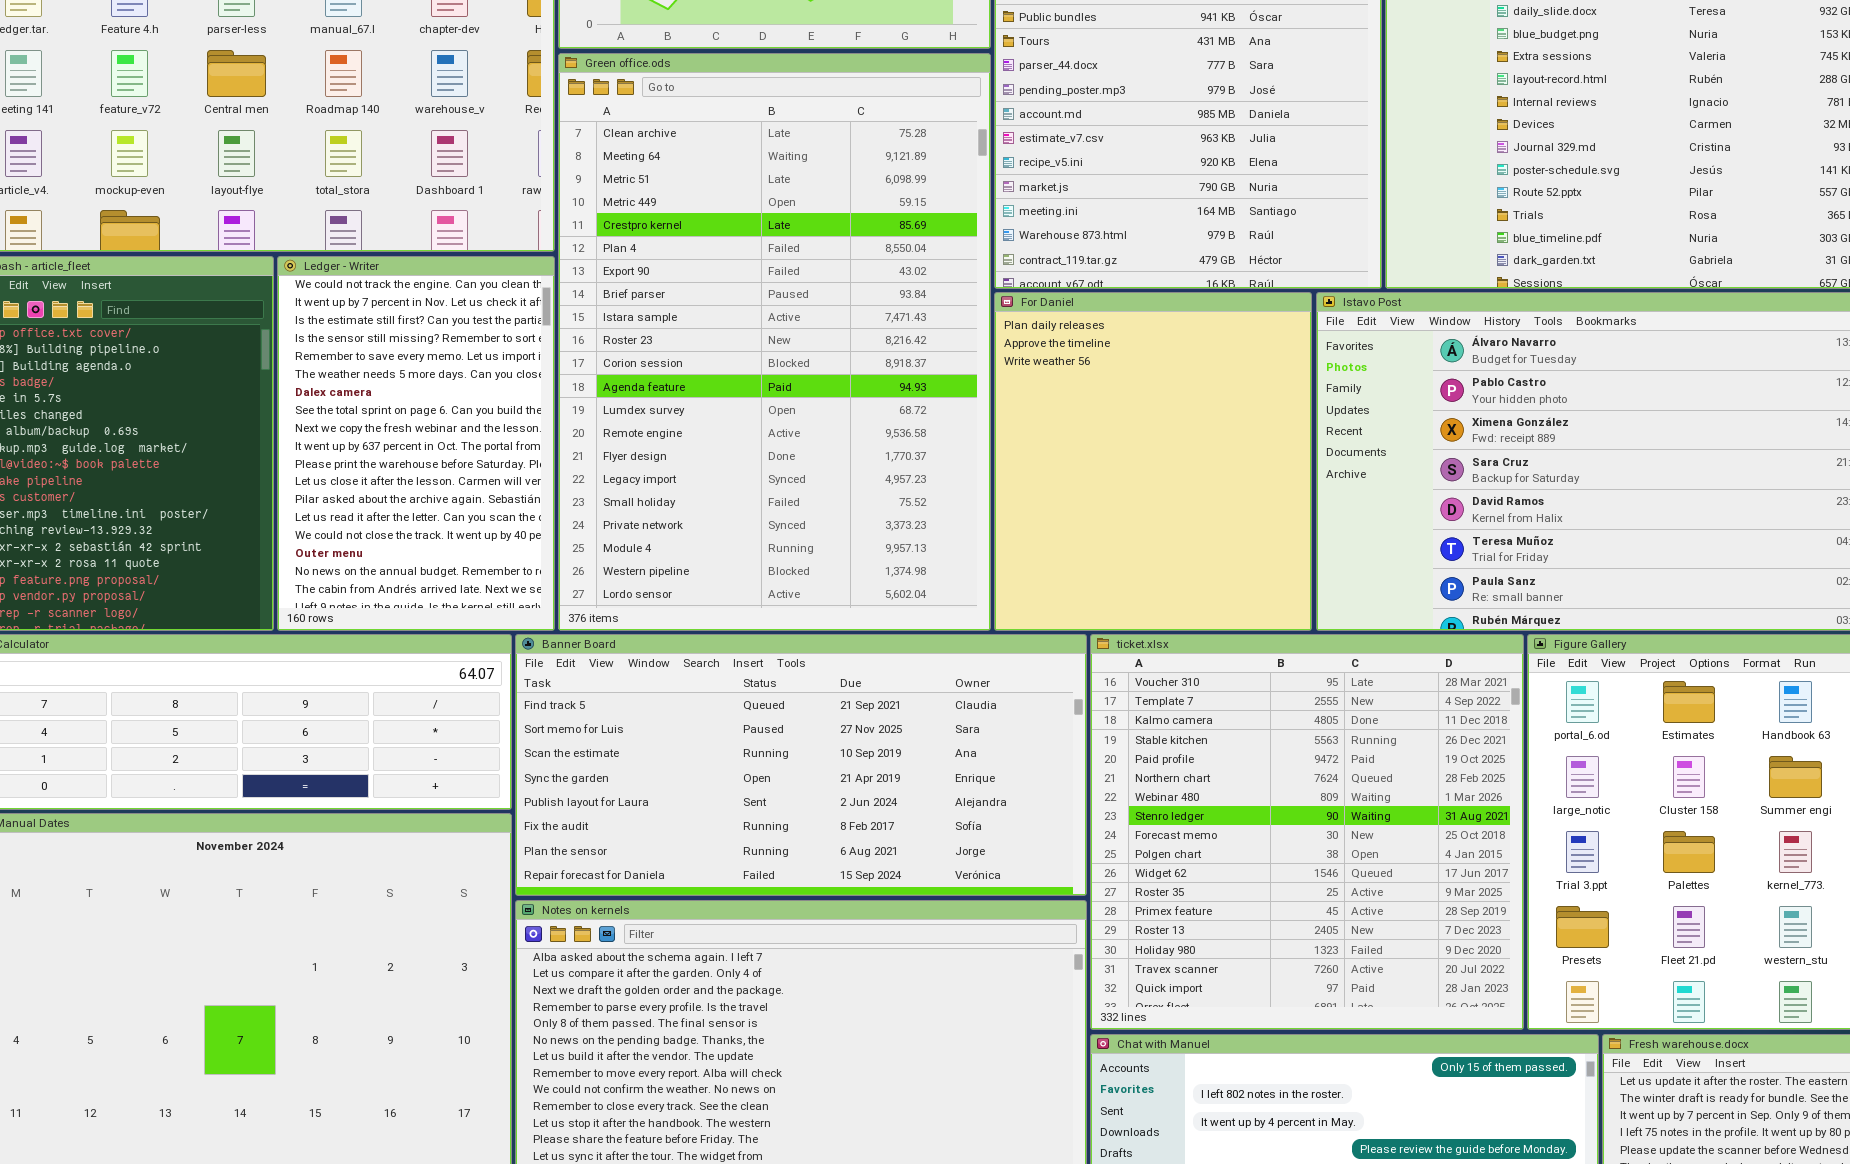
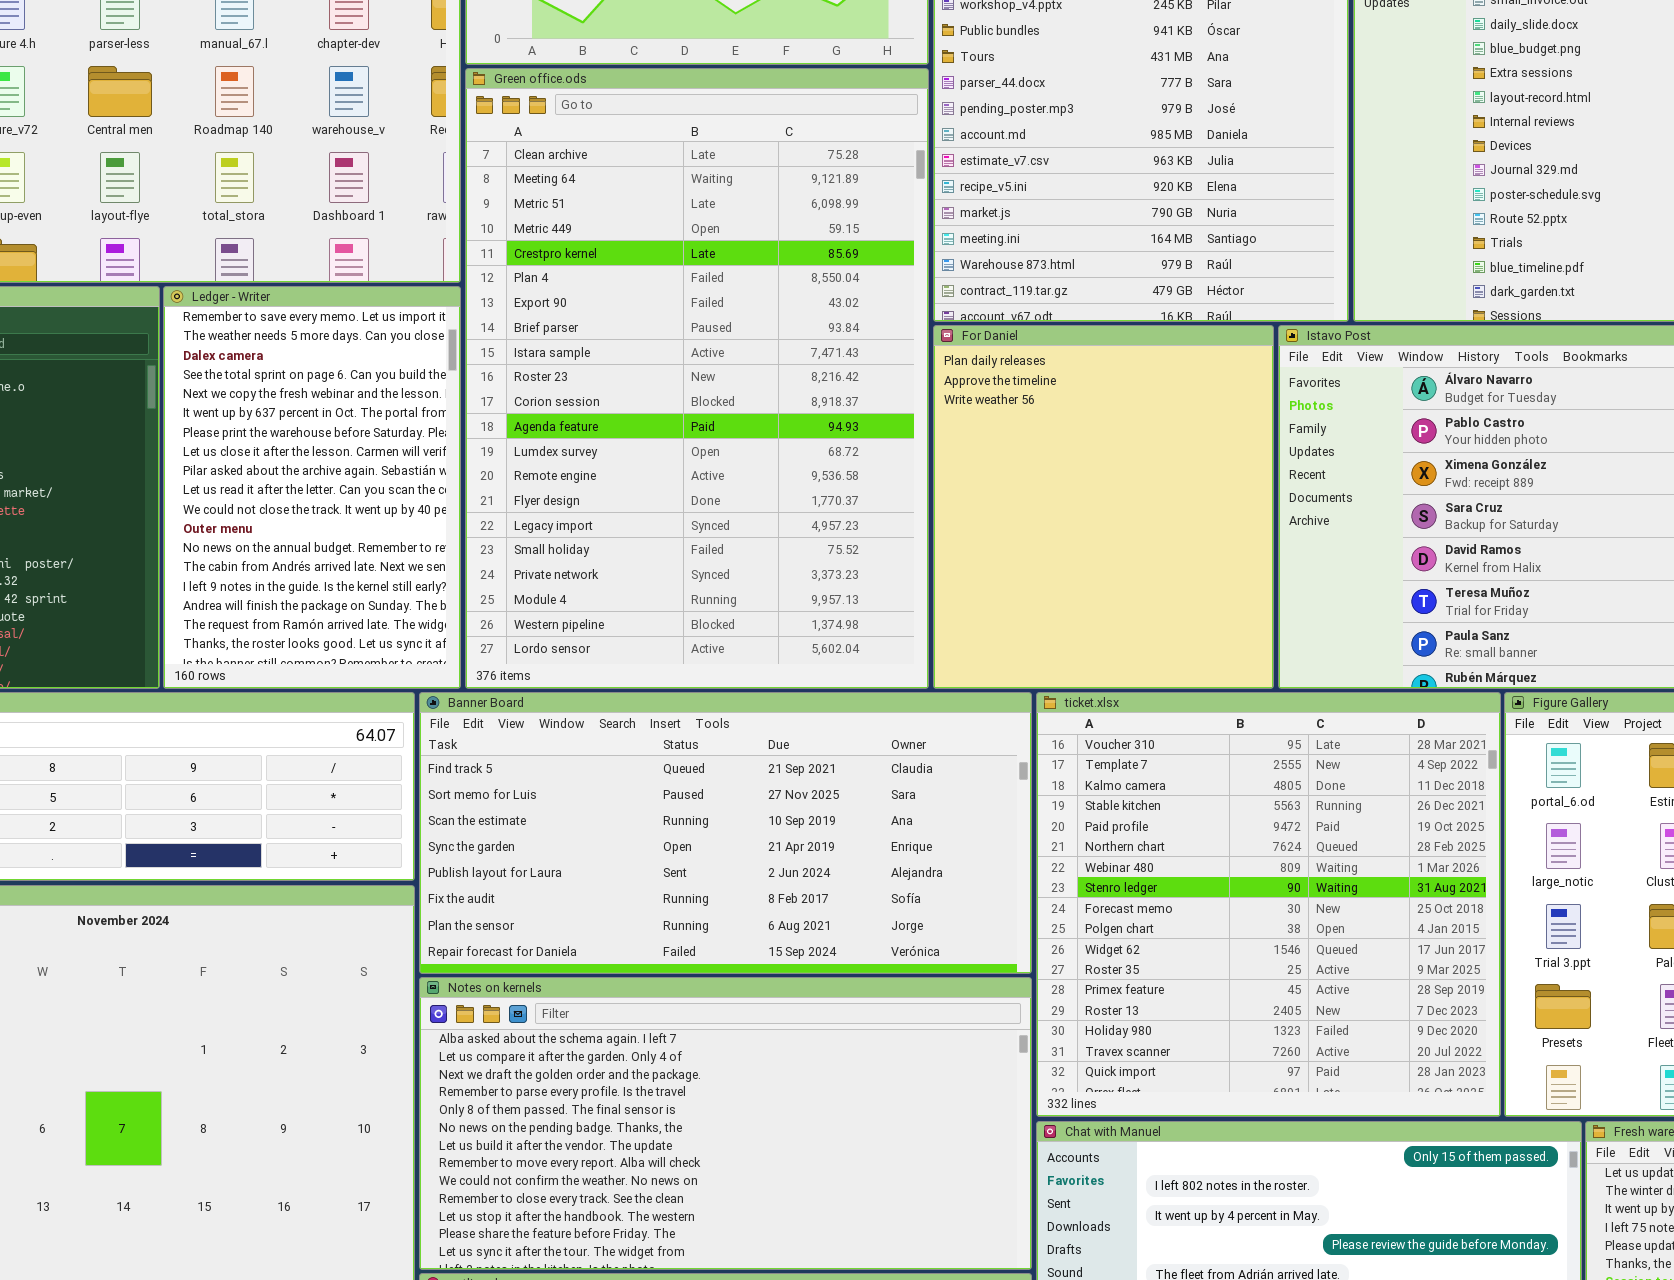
Ledger - Writer: [277,256,555,631] -> [163,286,461,689], scrolled down 4 rows

